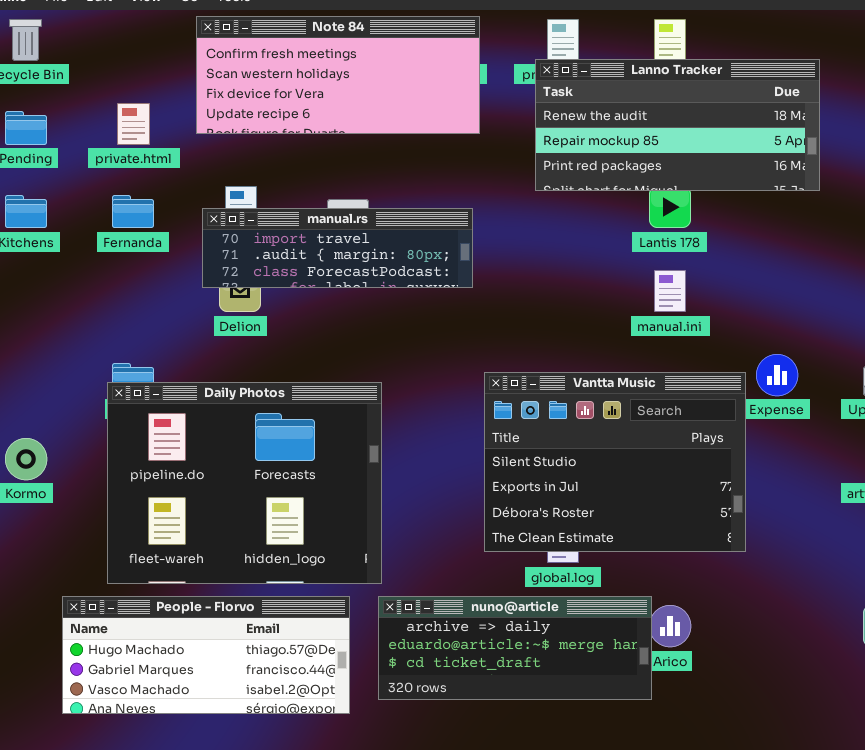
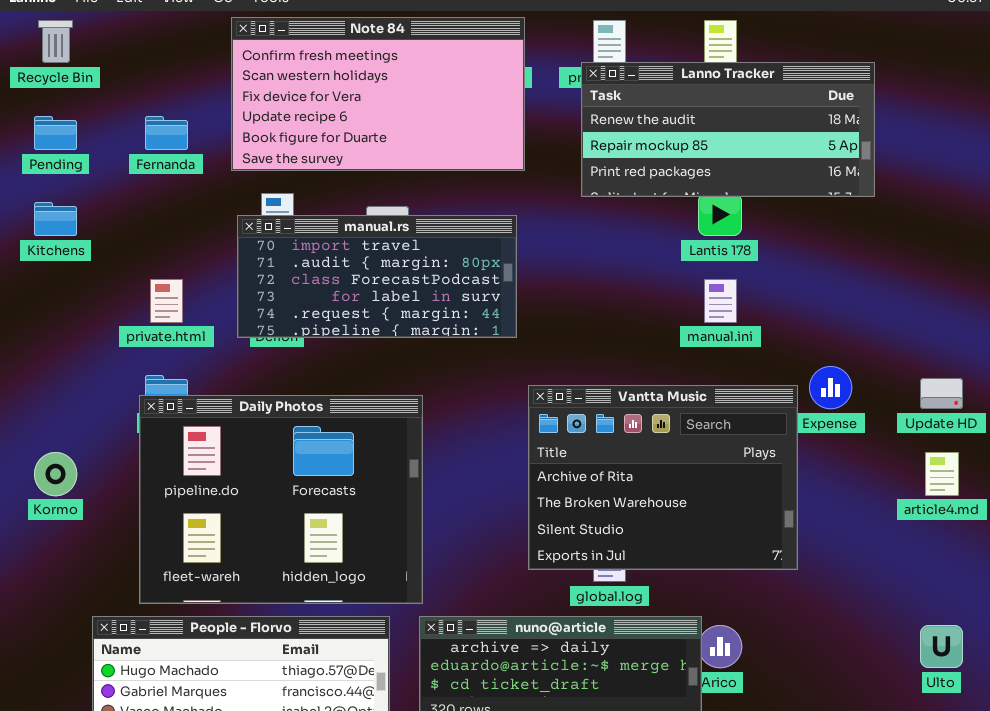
Note 84: [196,16,480,134] -> [231,17,525,171], resized
private.html: [117,103,150,145] -> [150,279,183,323], moved
Fernanda: [112,195,154,228] -> [145,116,188,150], moved
manual.rs: [202,208,473,288] -> [237,215,517,338], resized
Vantta Music: [484,372,746,552] -> [528,385,798,570], scrolled up 2 rows

